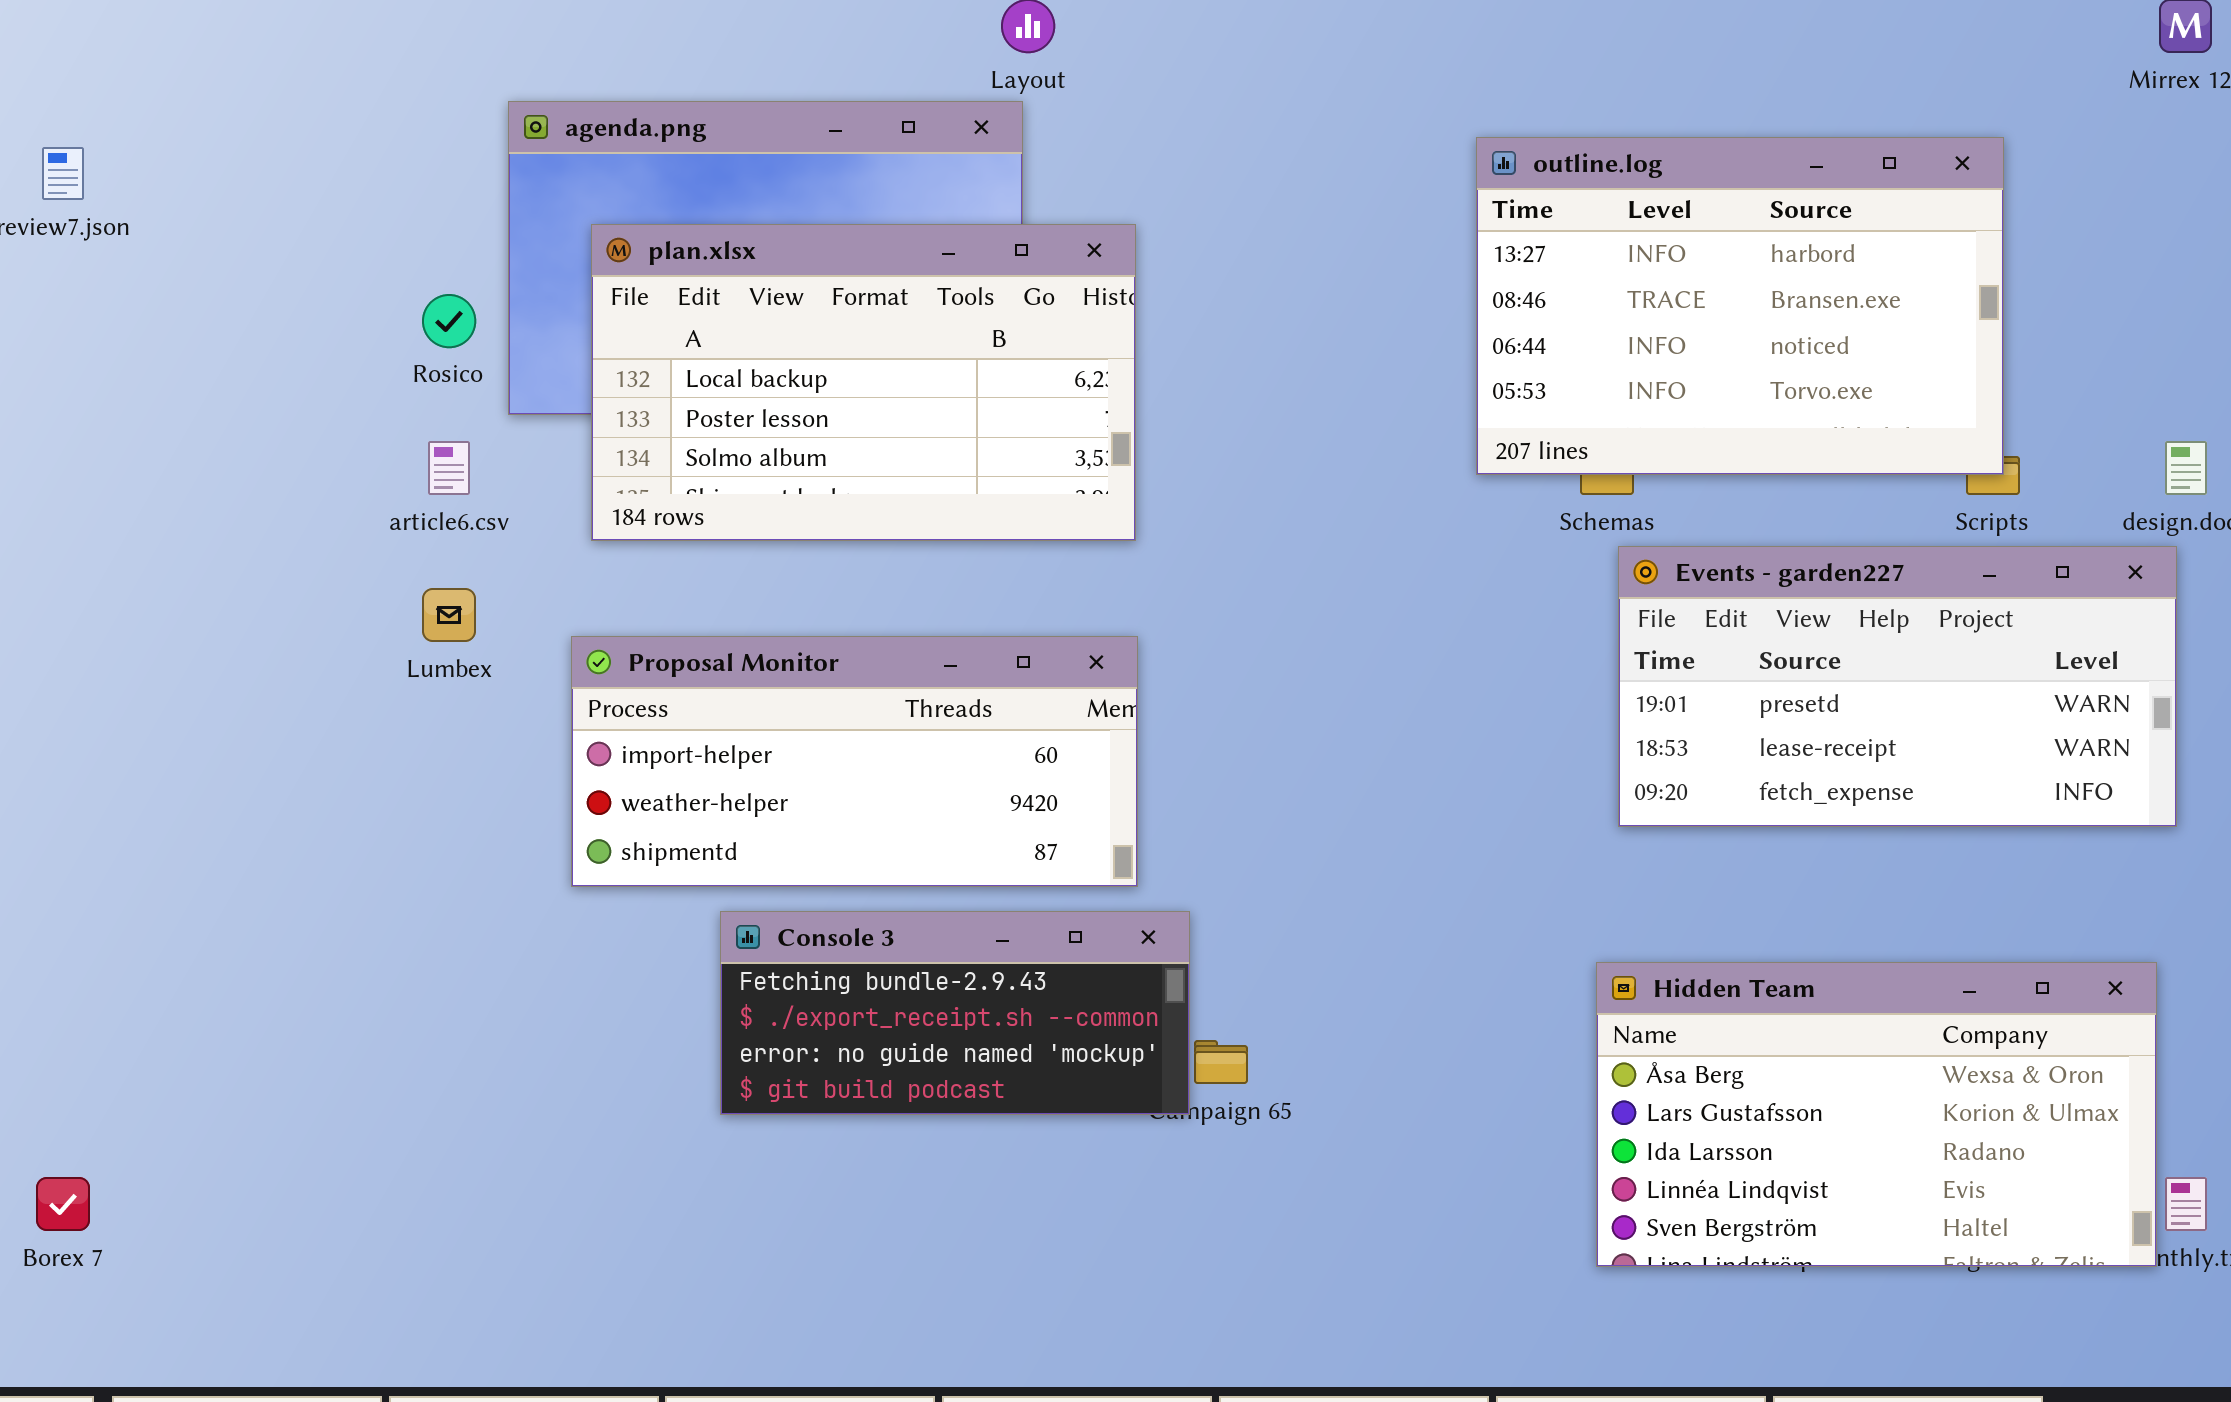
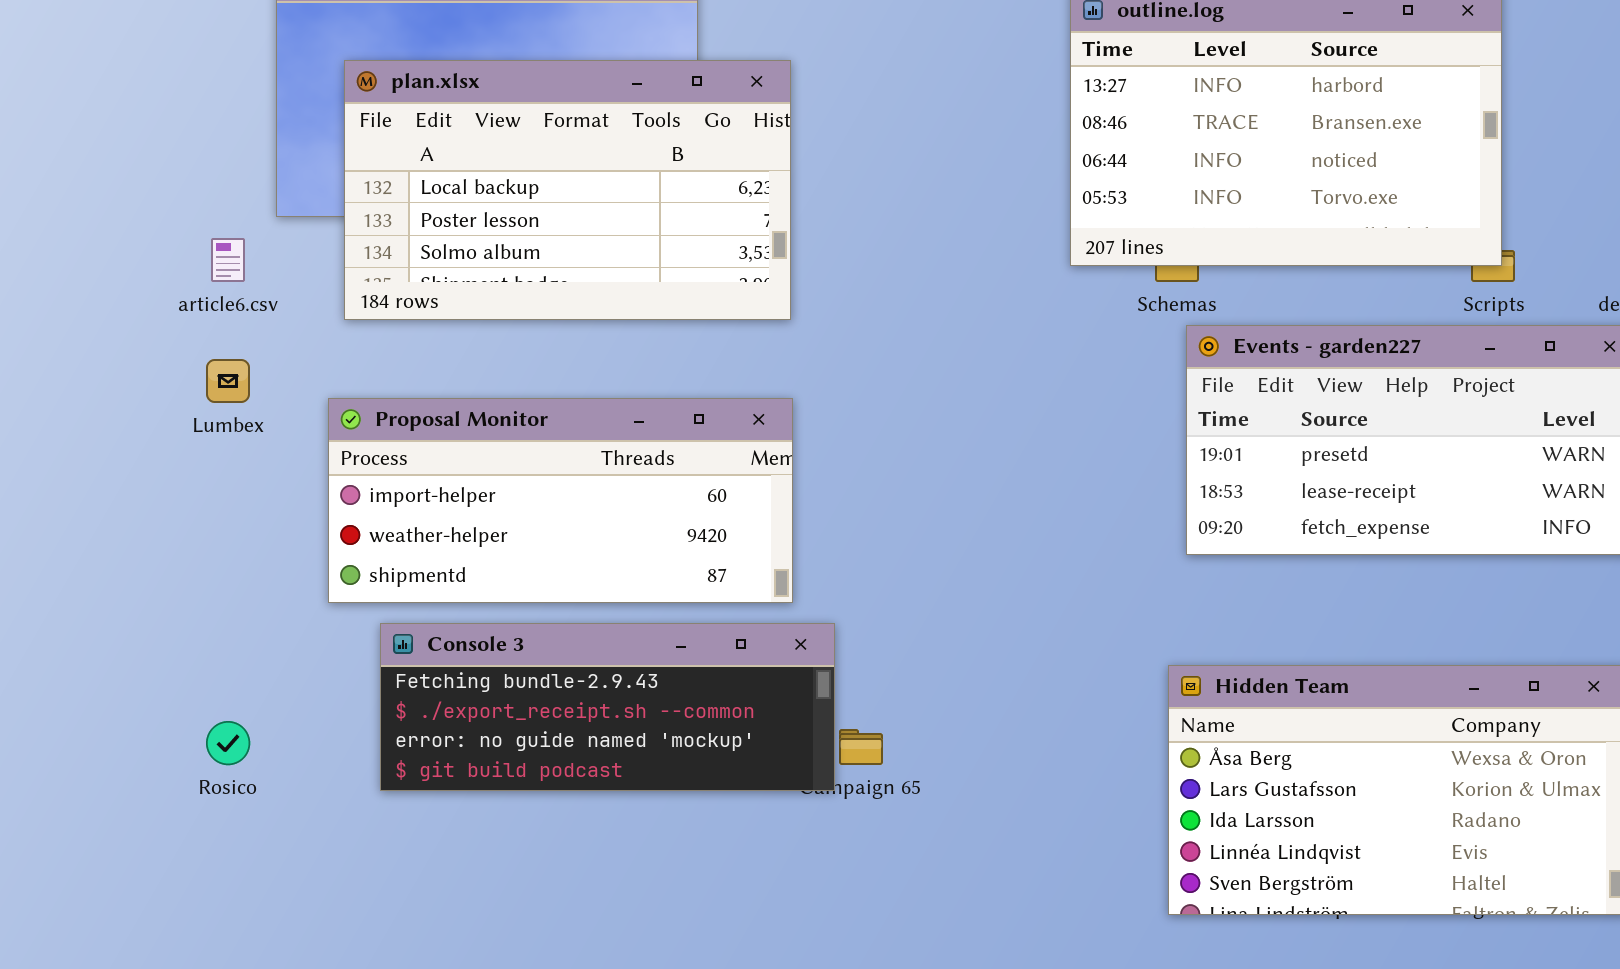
Rosico: [422,294,476,348] -> [206,721,250,765], moved
Console 3: [720,911,1190,1115] -> [380,623,835,791], resized

